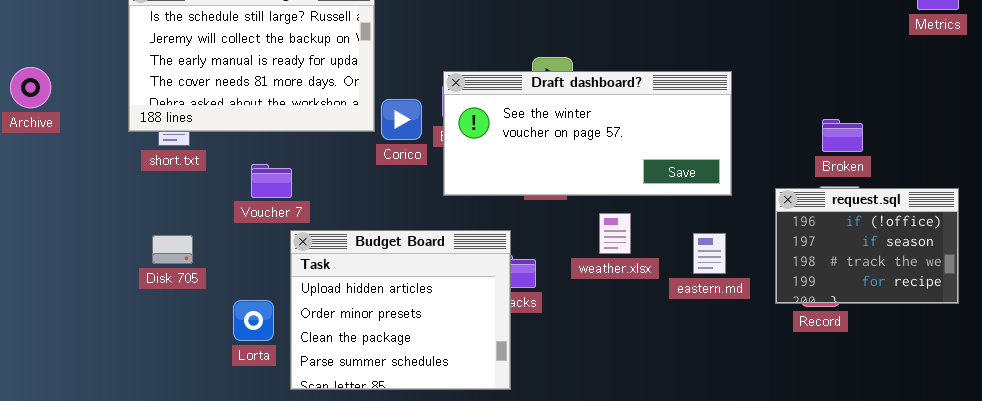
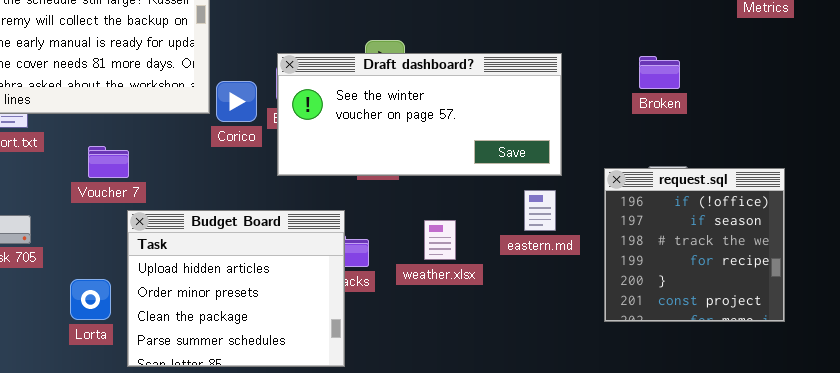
Broken: [822,119,863,152] -> [639,56,680,89], moved
request.sql: [775,188,959,304] -> [604,168,785,322], resized
weather.xlsx: [599,213,631,254] -> [424,220,456,260], moved
eastern.md: [693,233,726,274] -> [524,190,556,231], moved

